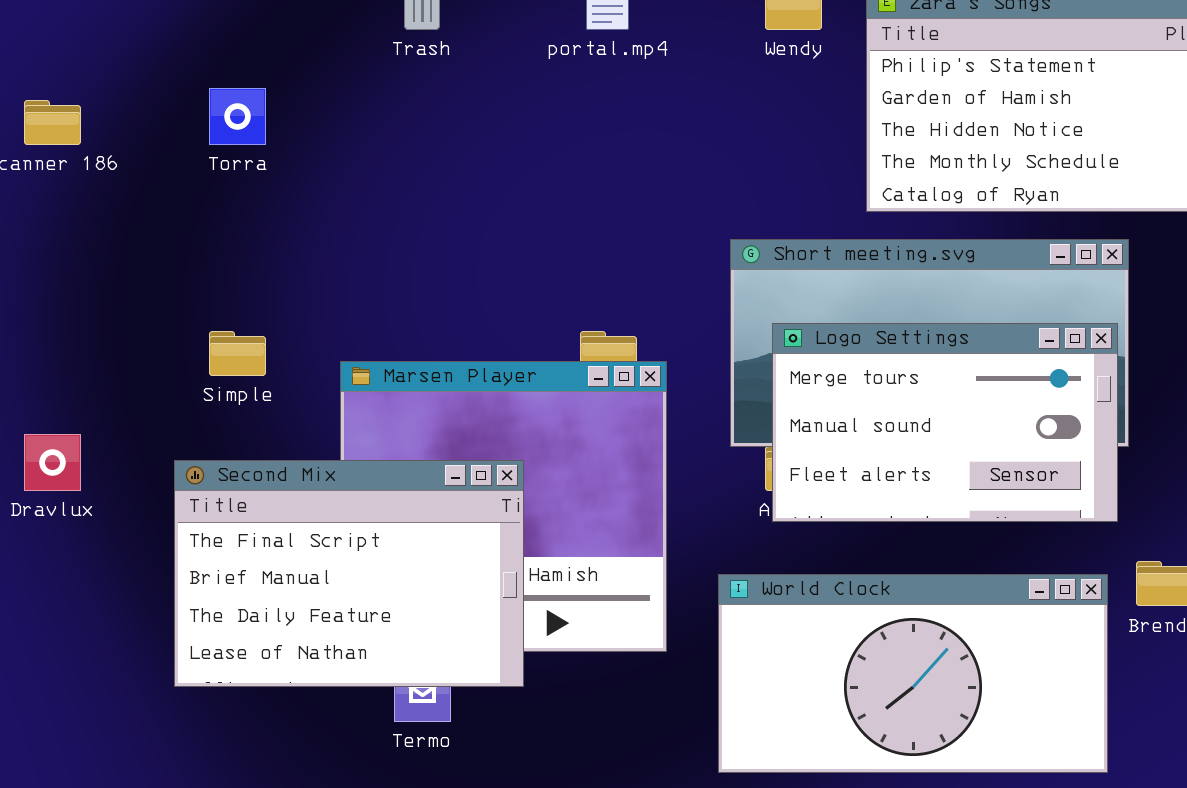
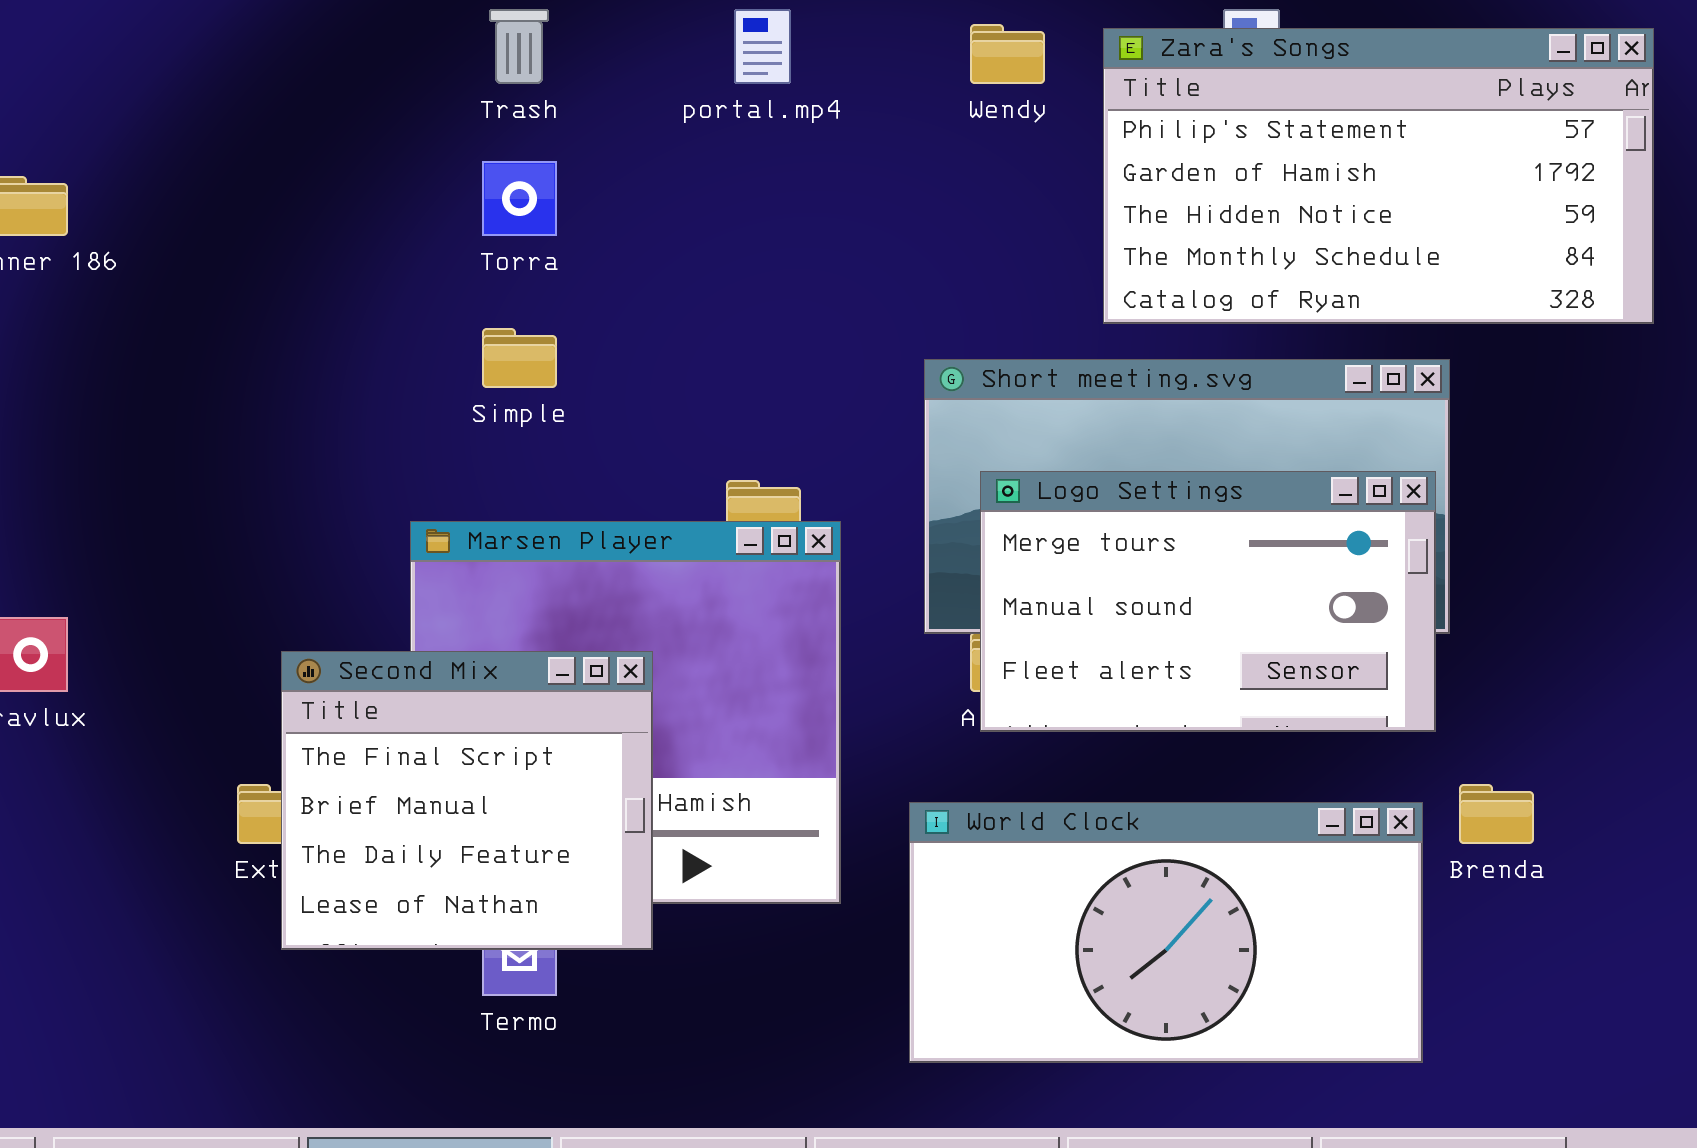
Torra: [209,88,266,145] -> [482,161,557,236], moved
Simple: [209,331,266,376] -> [482,328,557,388], moved
Second Mix: [174,460,524,687] -> [281,651,653,950], resized

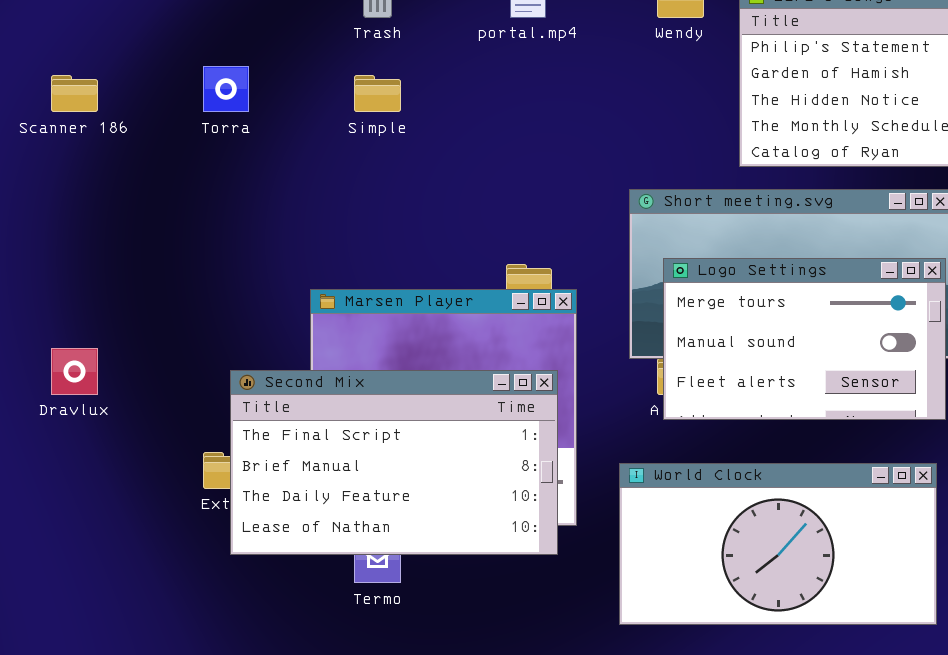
Torra: [482,161,557,236] -> [203,66,249,112], moved
Simple: [482,328,557,388] -> [354,75,401,112], moved
Second Mix: [281,651,653,950] -> [230,370,558,555], resized

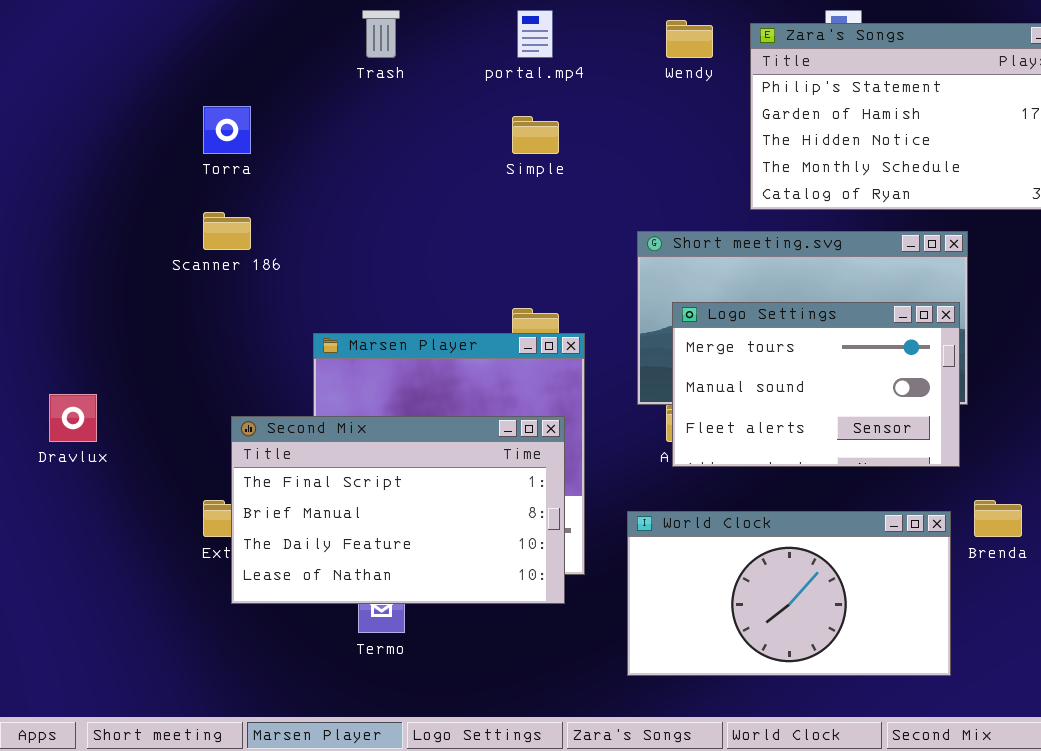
Scanner 186: [51,75,98,112] -> [203,212,251,250], moved
Simple: [354,75,401,112] -> [512,116,559,154], moved

